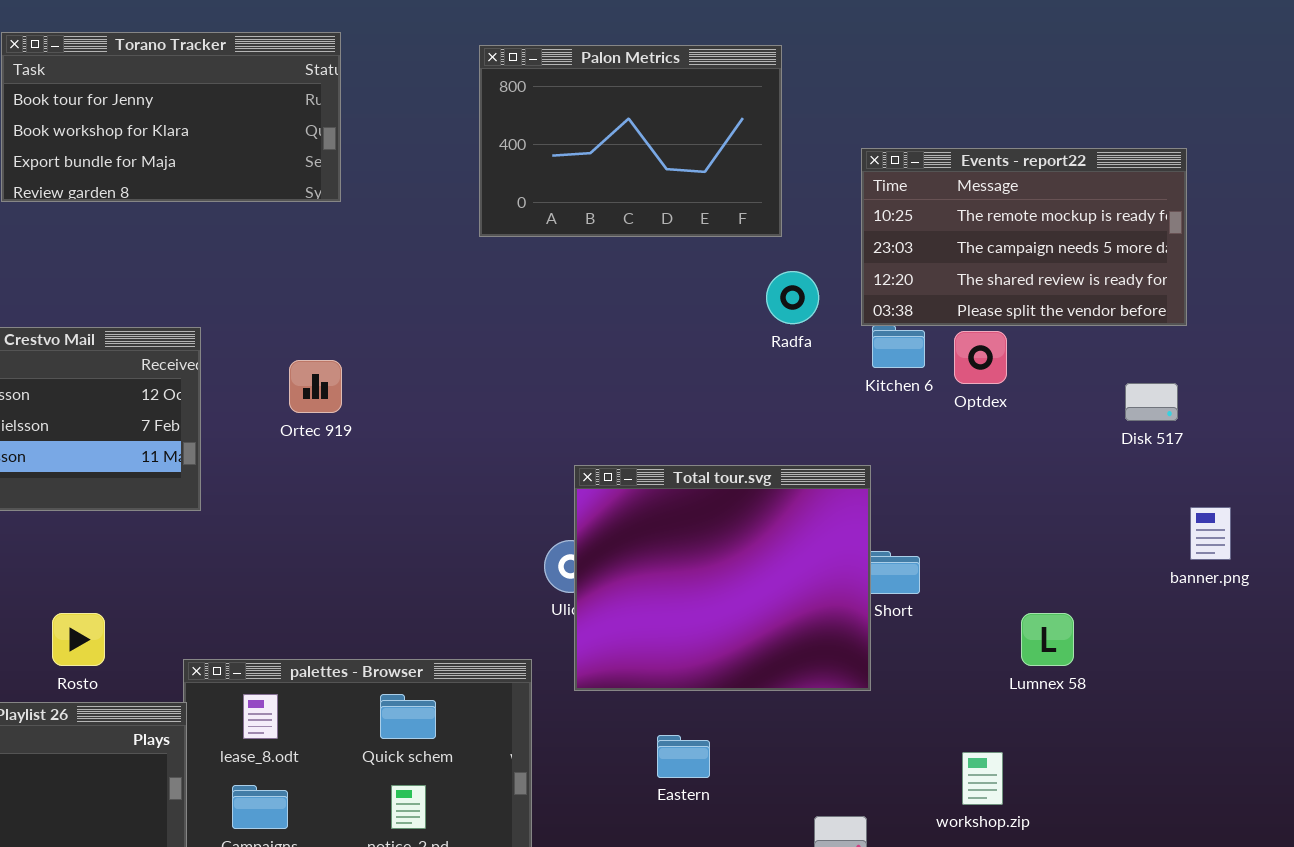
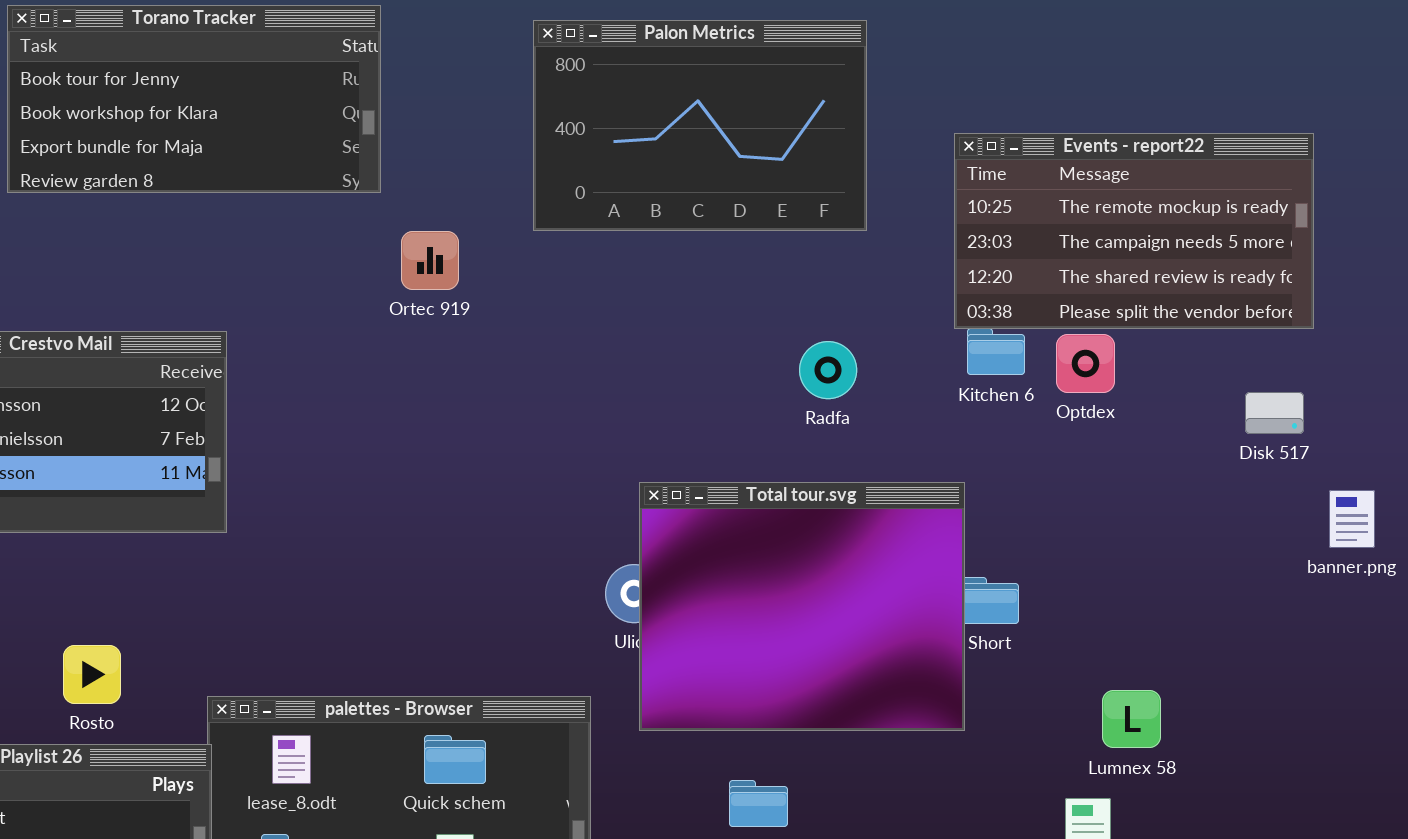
Radfa: [766,271,819,324] -> [799,341,857,399], moved
Ortec 919: [289,360,342,413] -> [401,231,459,290], moved
banner.png: [1190,507,1231,560] -> [1329,490,1375,548], moved
Lumnex 58: [1021,613,1074,666] -> [1102,690,1161,748], moved

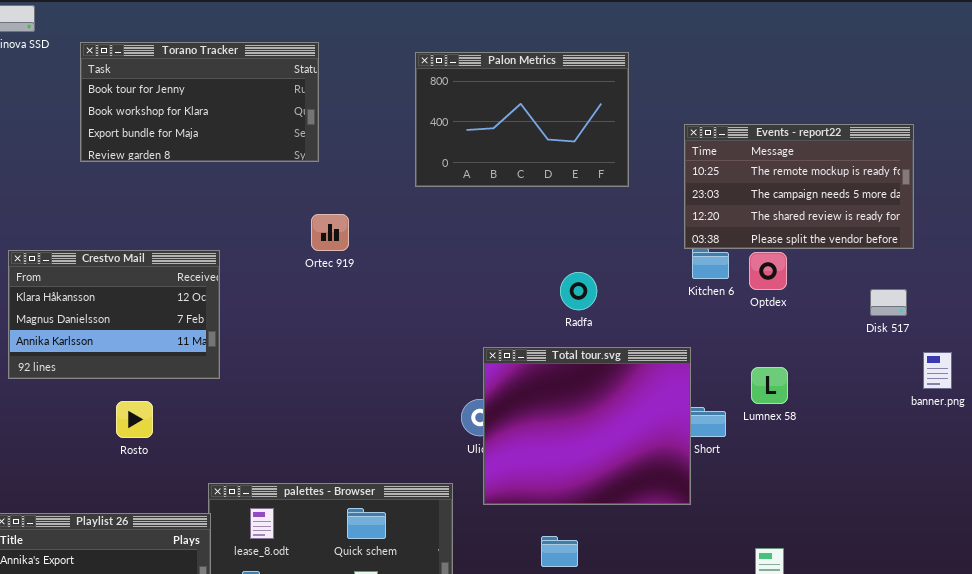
Ortec 919: [401,231,459,290] -> [311,214,349,251], moved
Radfa: [799,341,857,399] -> [560,272,597,310], moved
Rosto: [63,645,121,704] -> [116,401,153,438], moved
Lumnex 58: [1102,690,1161,748] -> [751,367,788,404], moved

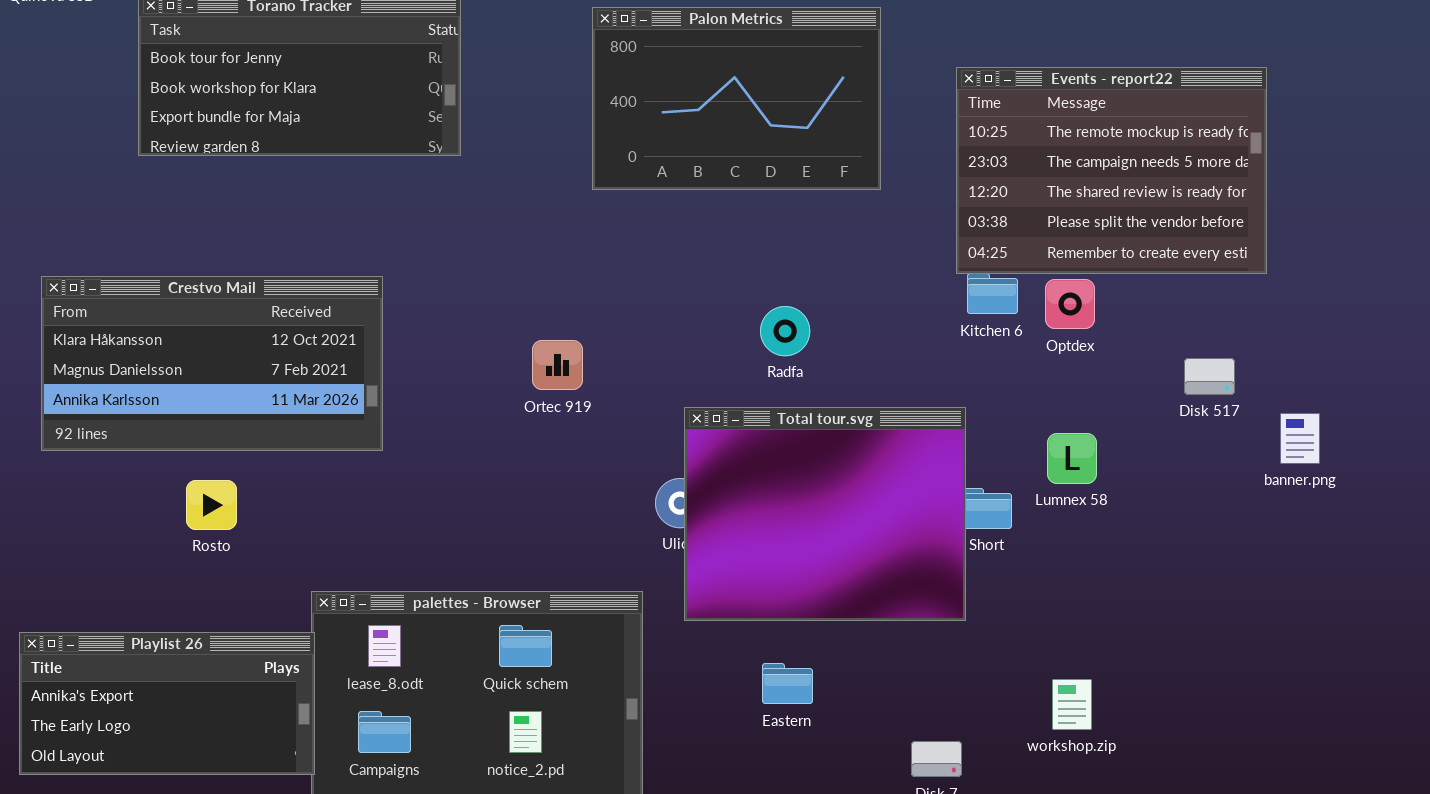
Events - report22: [684,124,914,249] -> [956,67,1267,274], resized
Ortec 919: [311,214,349,251] -> [532,340,583,390], moved
Crestvo Mail: [8,250,220,379] -> [41,276,383,451], resized
Radfa: [560,272,597,310] -> [760,306,810,356], moved
Disk 517: [870,289,907,316] -> [1184,358,1235,395], moved

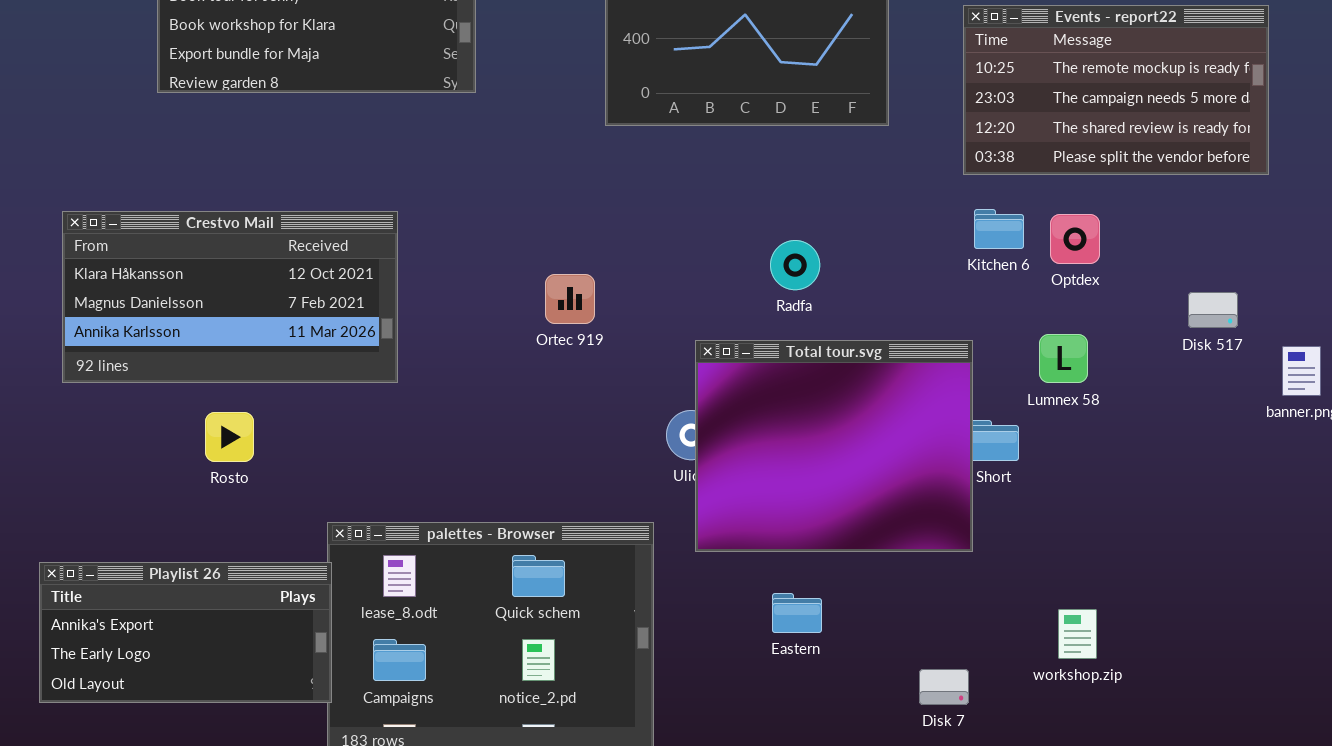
Events - report22: [956,67,1267,274] -> [963,5,1269,175], resized
Lumnex 58: [1047,433,1097,484] -> [1039,334,1088,383], moved

